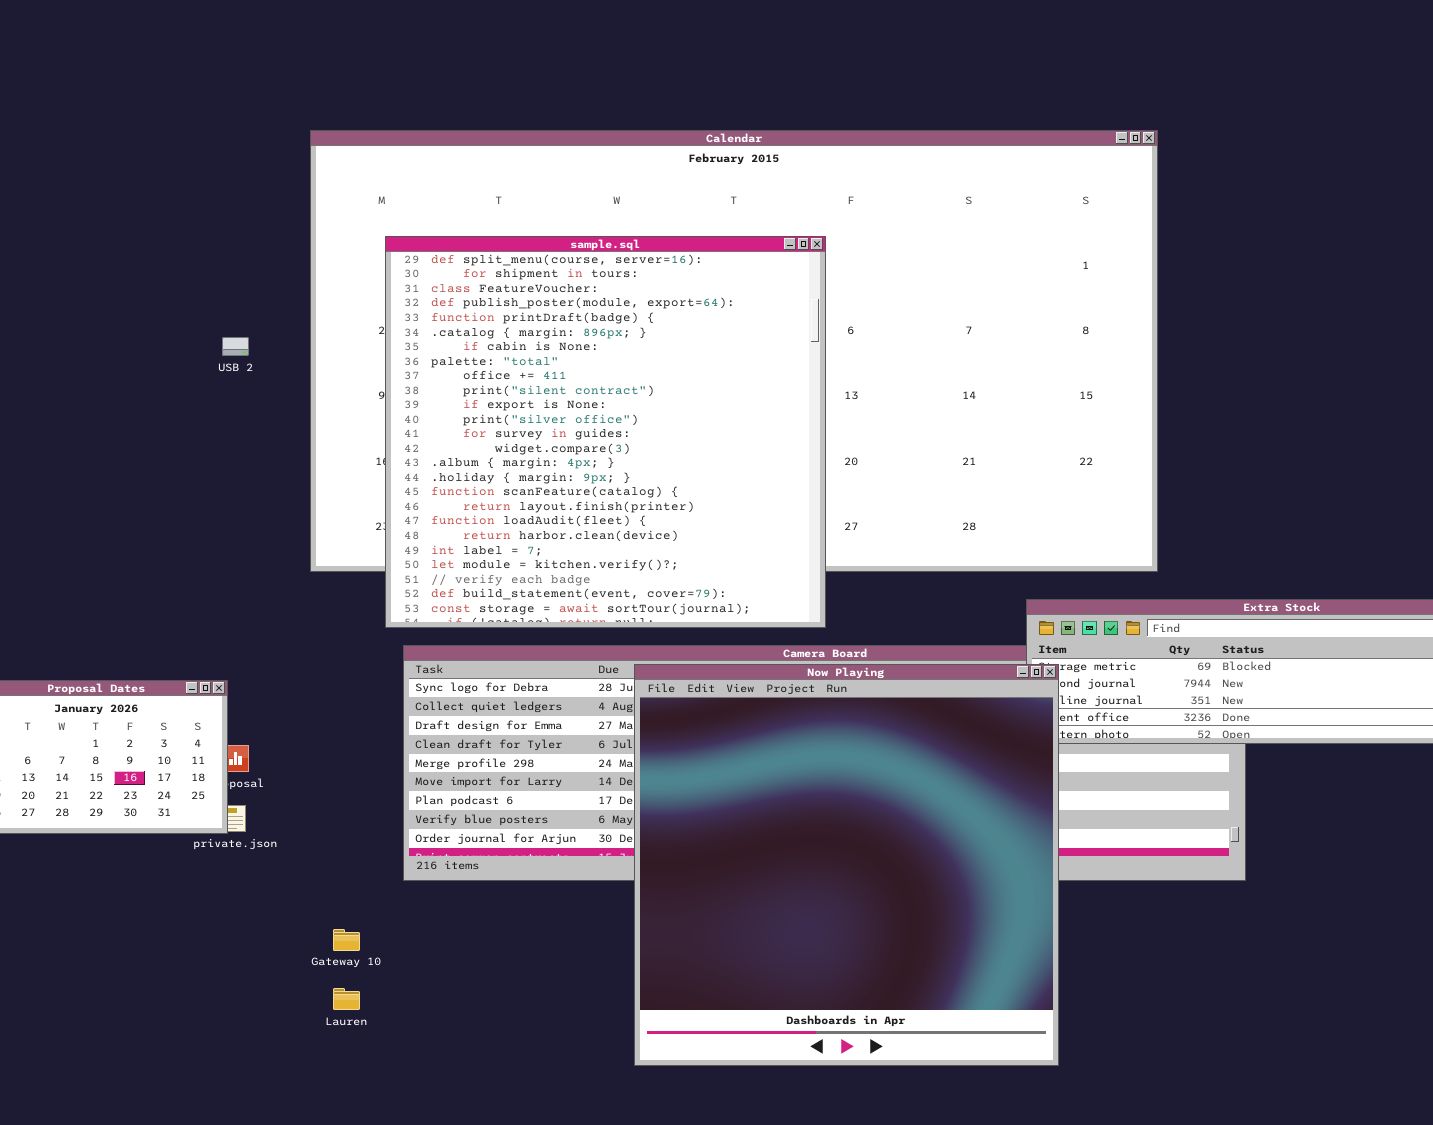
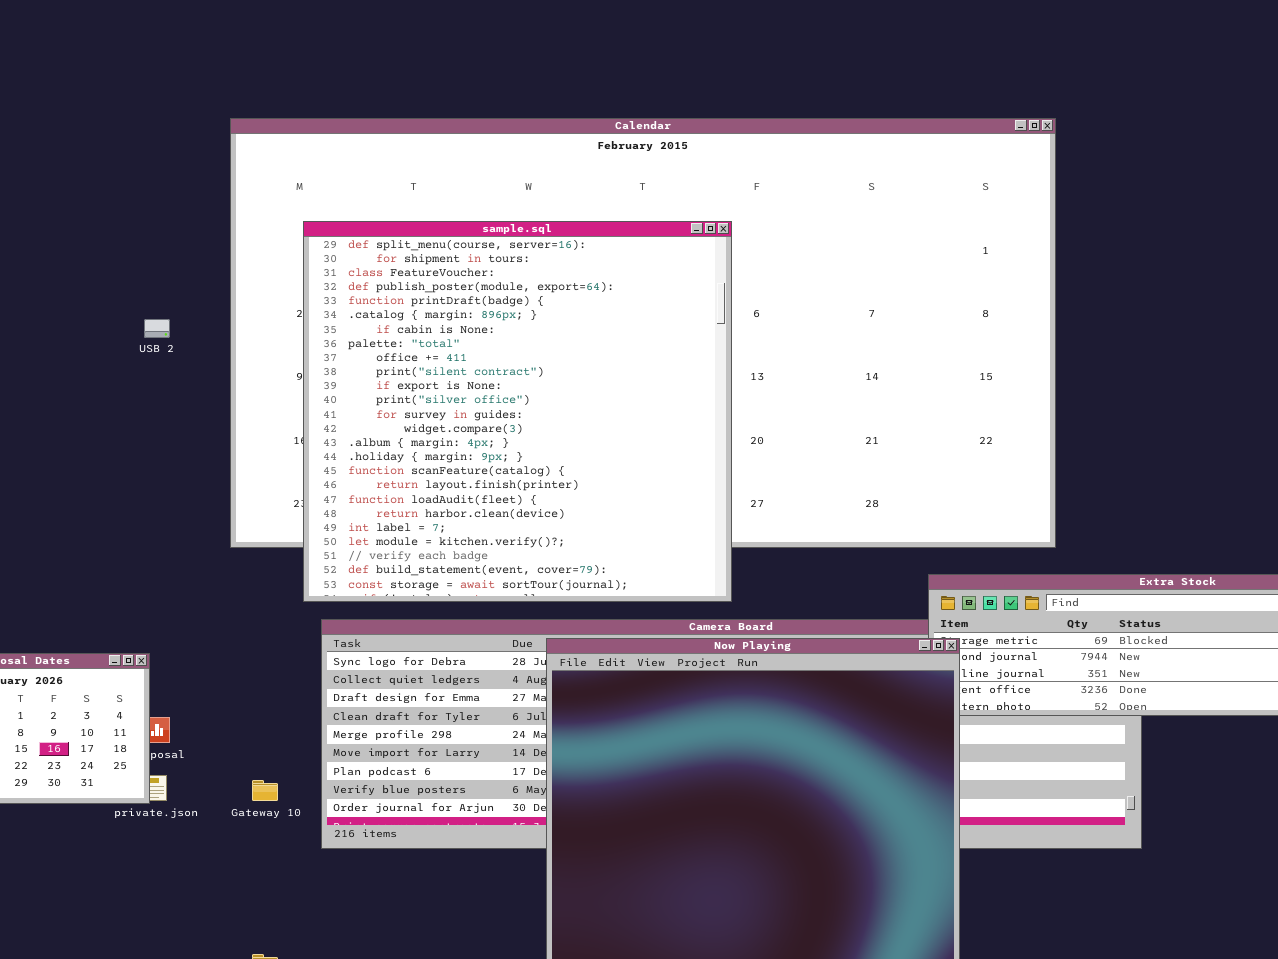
Gateway 10: [333,929,360,951] -> [252,780,278,801], moved

